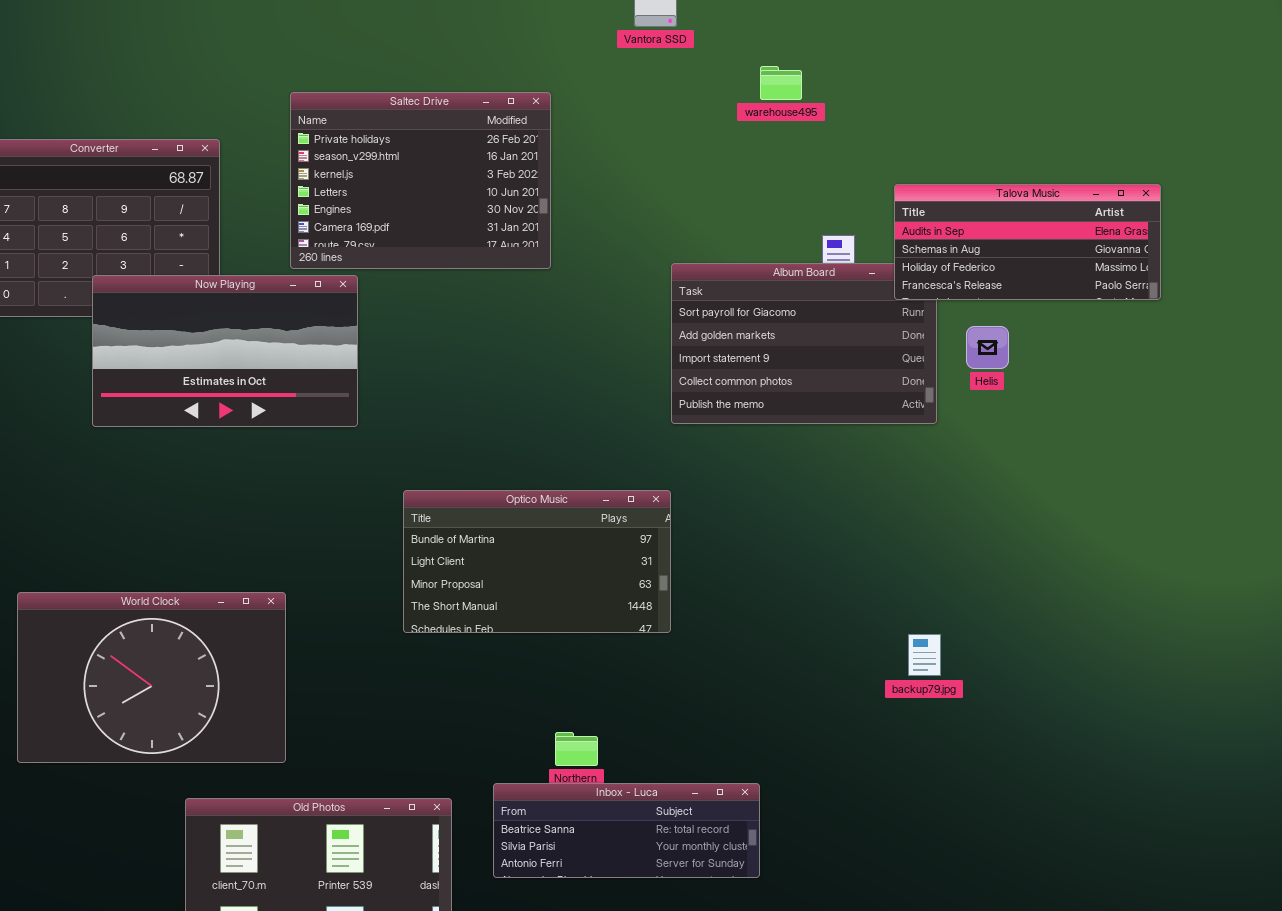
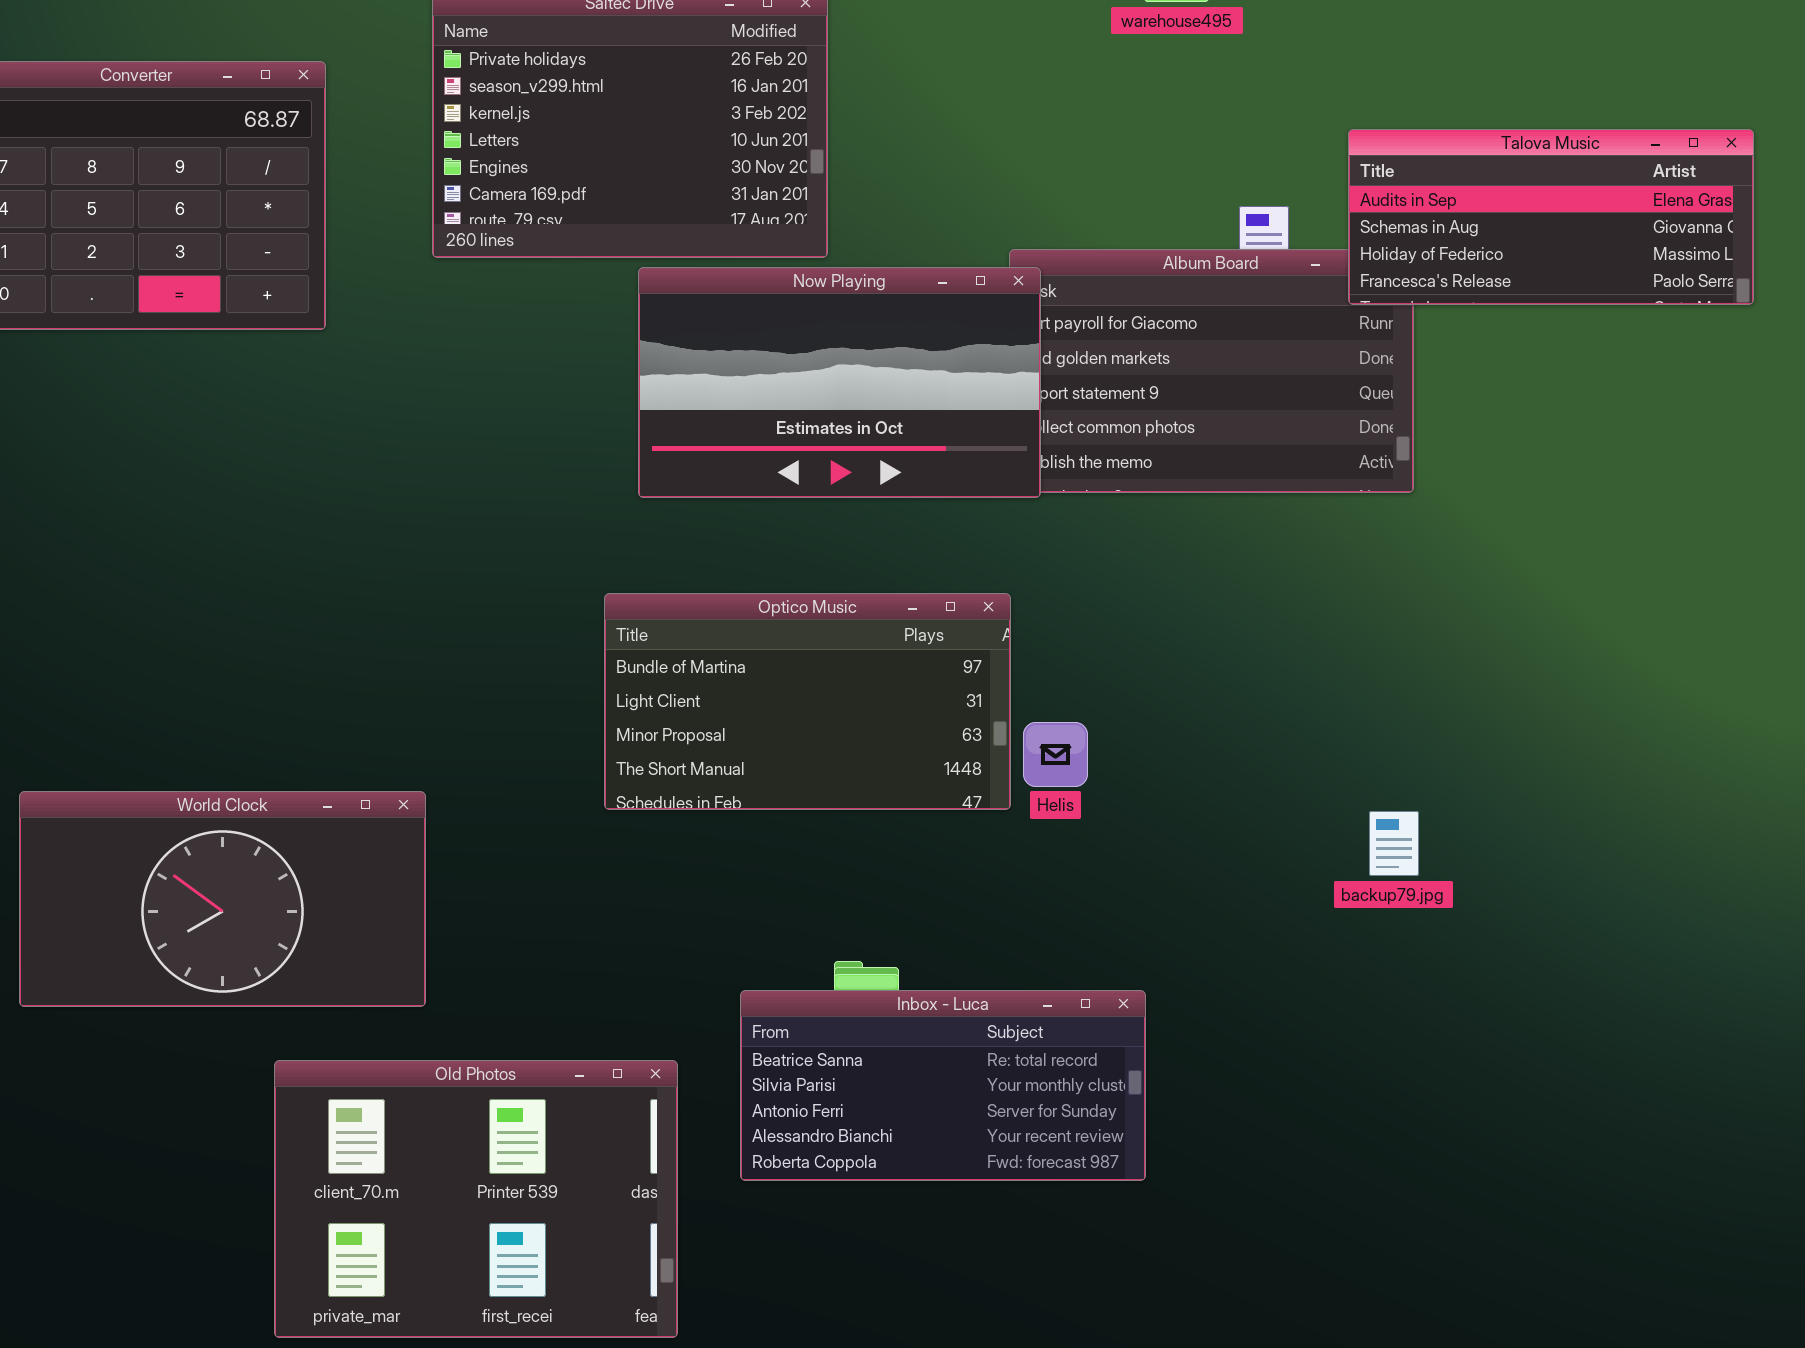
Now Playing: [92,275,358,427] -> [638,267,1041,498], moved
Helis: [966,326,1009,369] -> [1023,722,1088,787], moved
World Clock: [17,592,286,763] -> [19,791,426,1007], resized
Inbox - Luca: [493,783,760,878] -> [740,990,1146,1181], resized

